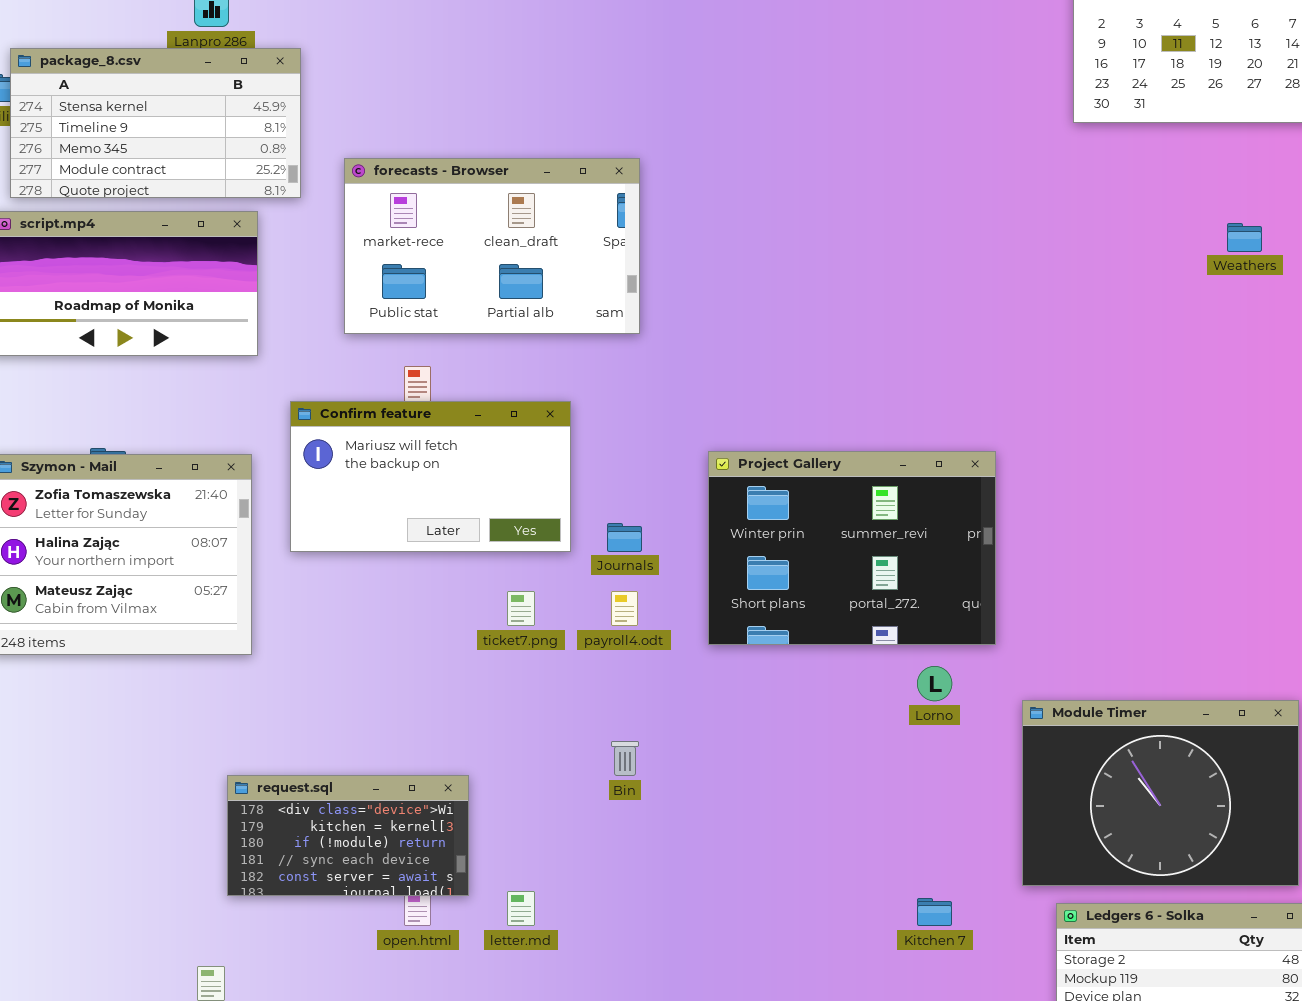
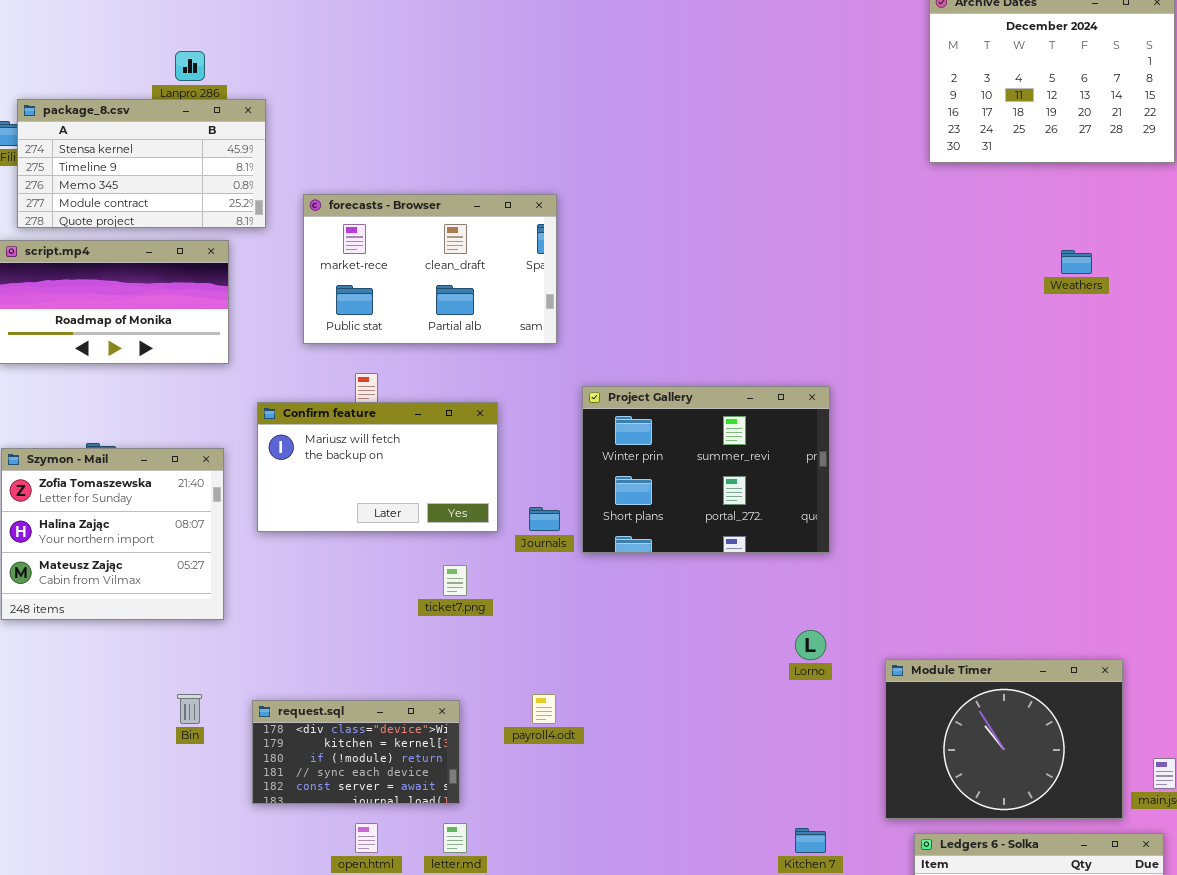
Project Gallery: [708,451,996,645] -> [582,386,830,553], moved
payroll4.odt: [611,591,638,626] -> [532,694,556,724], moved
Bin: [611,741,639,776] -> [177,694,202,724], moved
request.sql: [227,775,469,896] -> [252,700,460,804], moved

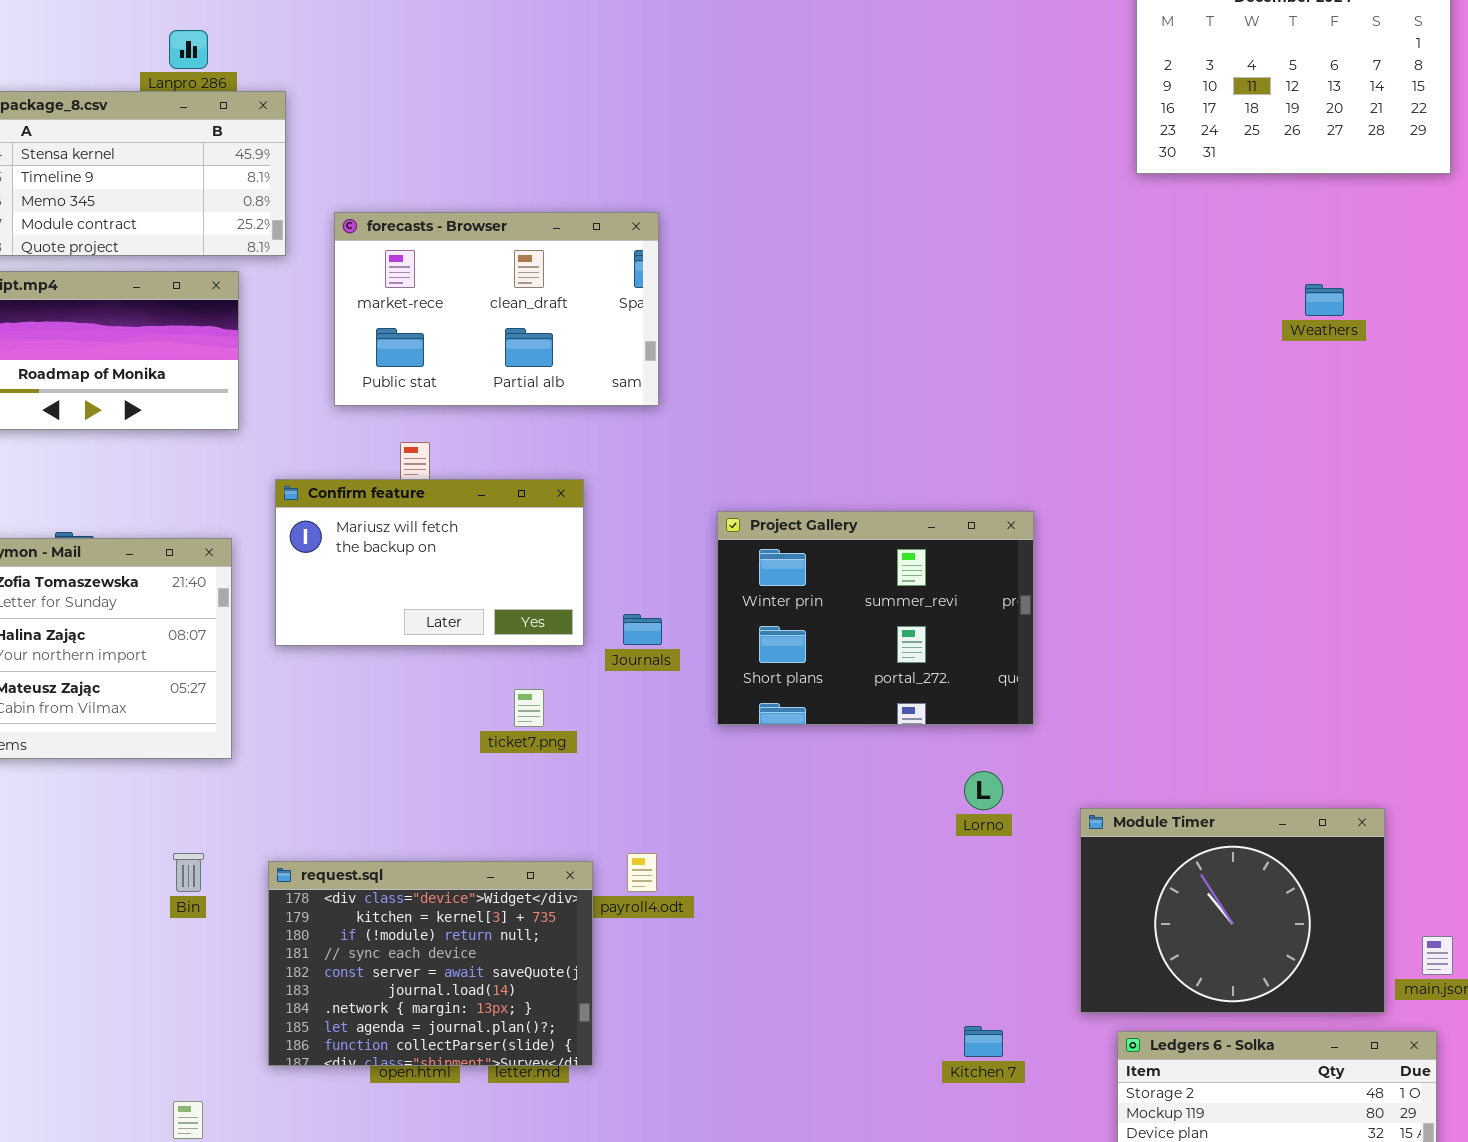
Project Gallery: [582,386,830,553] -> [717,511,1034,725], moved
request.sql: [252,700,460,804] -> [268,861,593,1066], resized

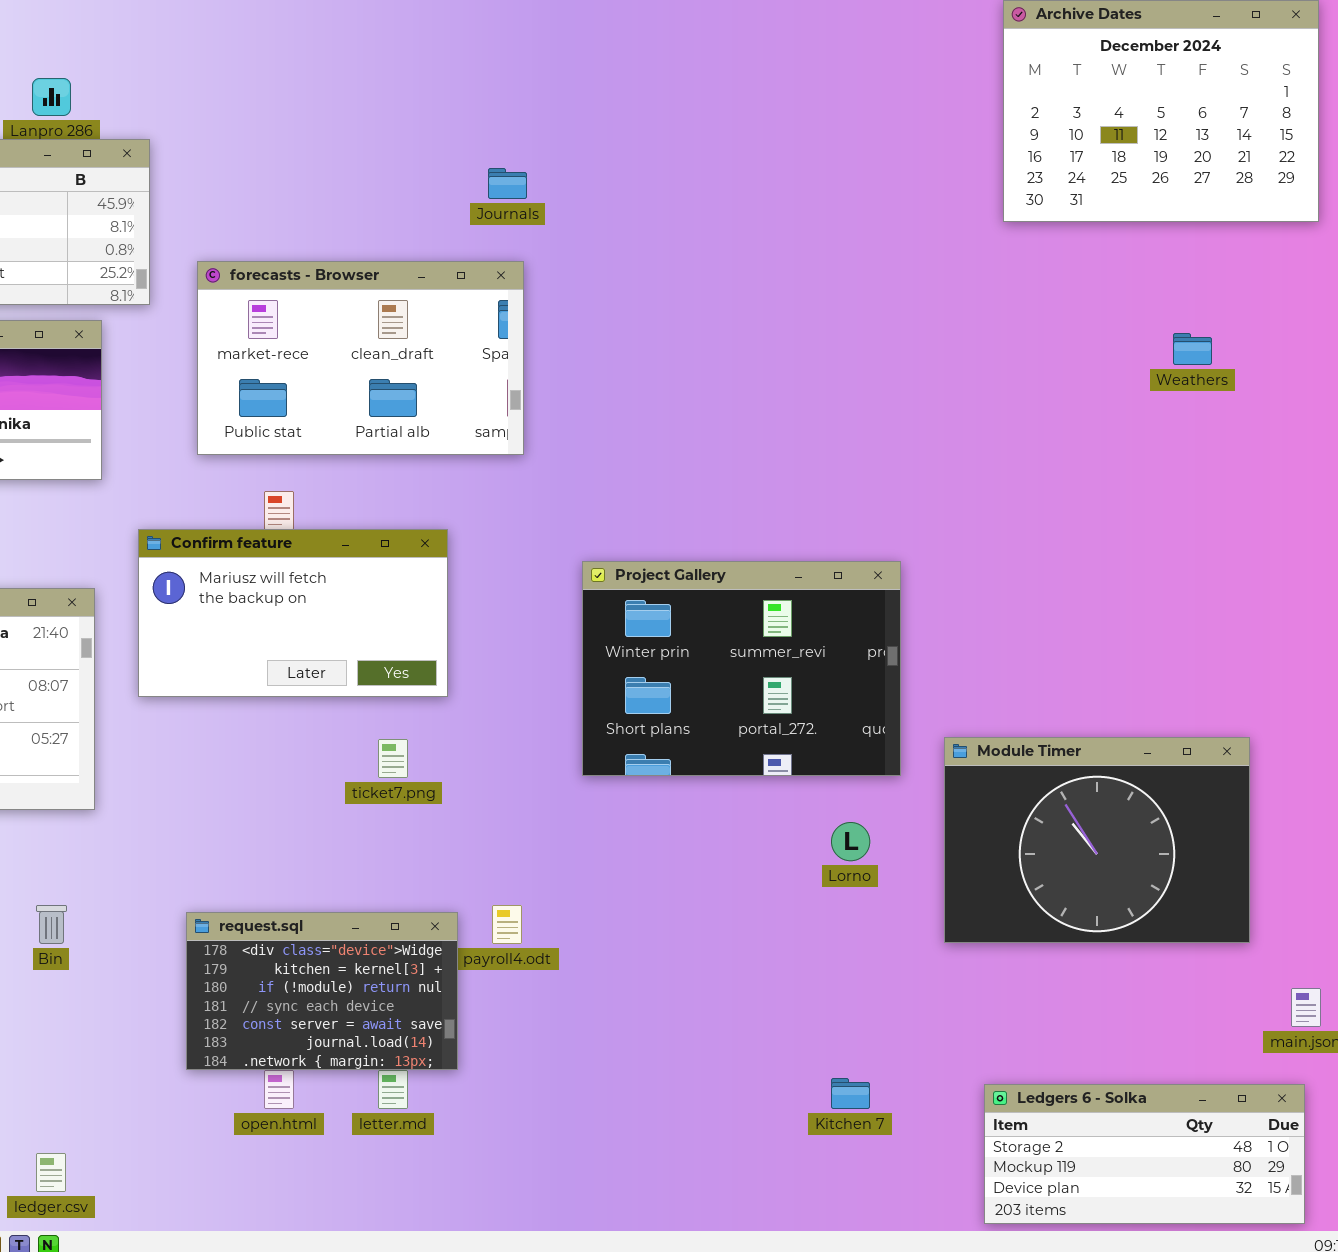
Journals: [623,614,662,645] -> [488,168,527,199], moved
Module Timer: [1080,808,1385,1013] -> [944,737,1250,943], moved
request.sql: [268,861,593,1066] -> [186,912,458,1070], resized

